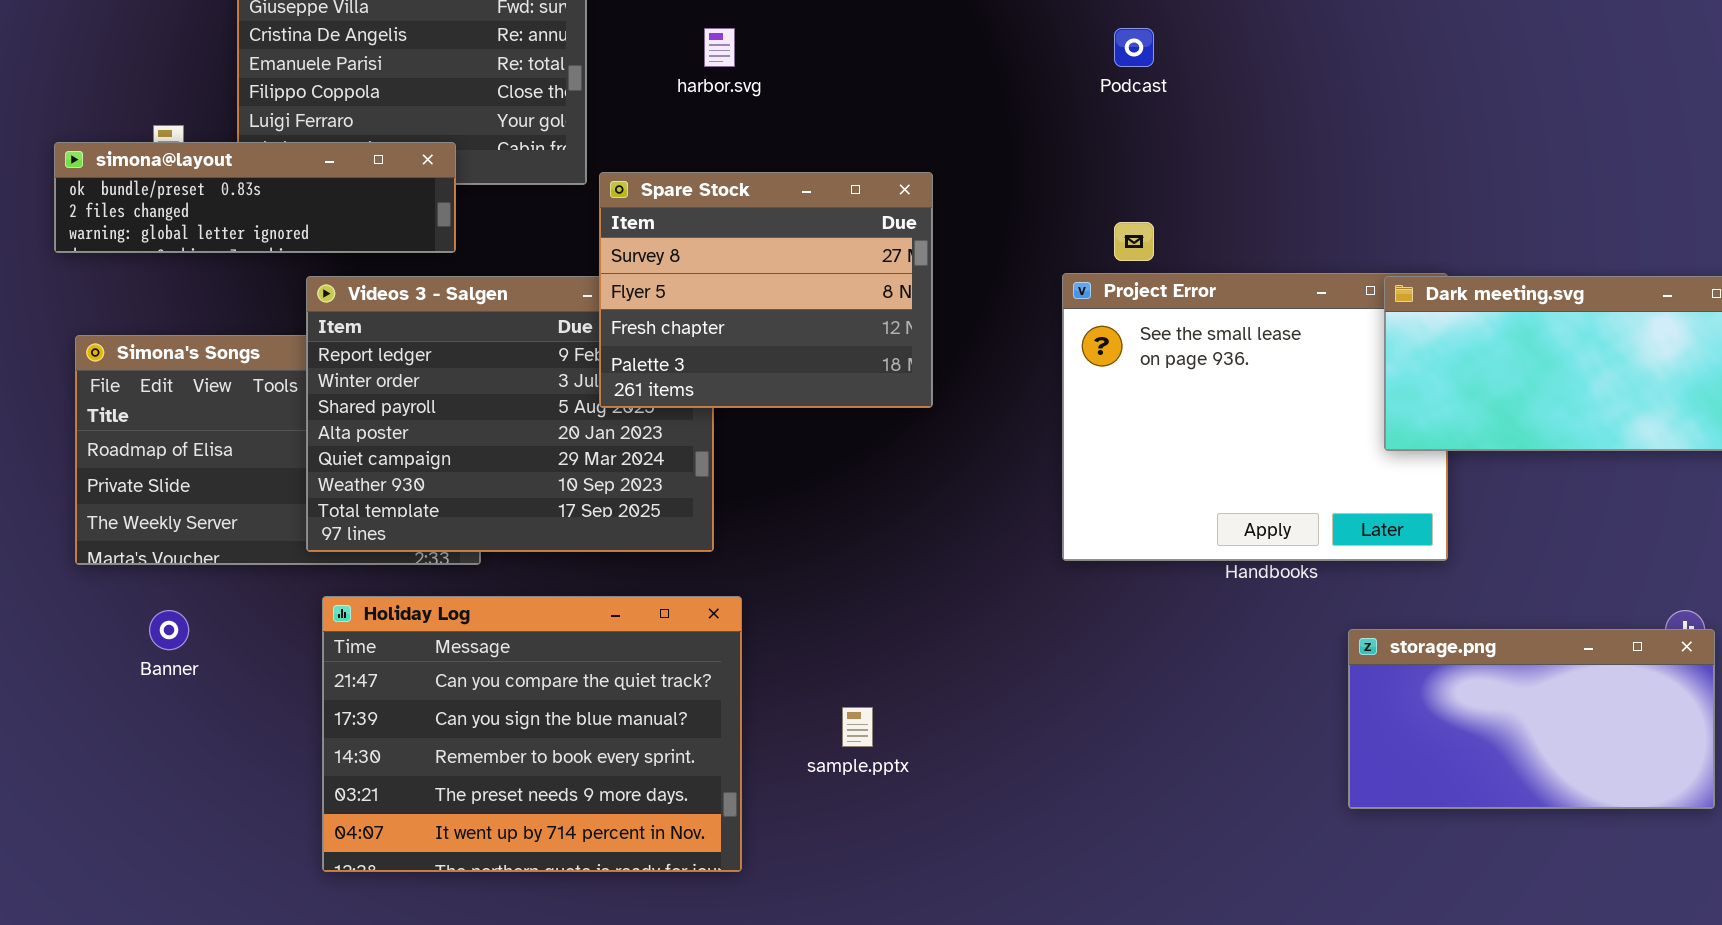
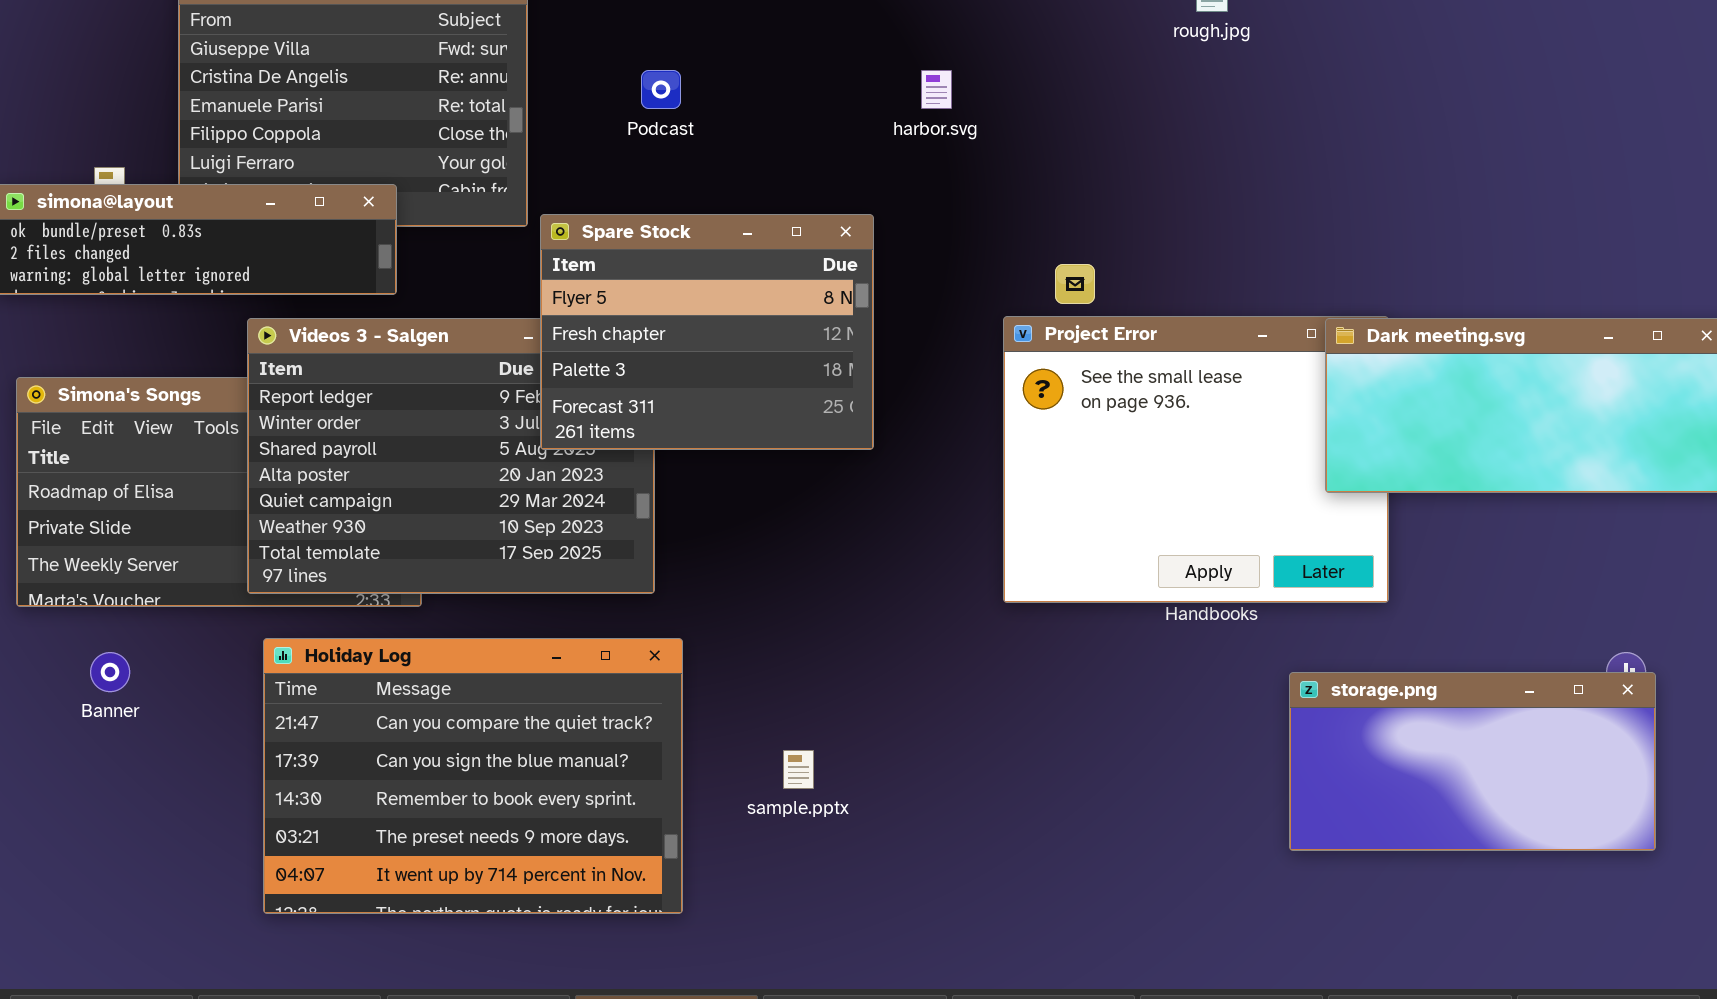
harbor.svg: [704,28,735,67] -> [921,70,952,109], moved
Podcast: [1114,28,1154,67] -> [641,70,681,109], moved
Spare Stock: [599,172,933,408] -> [540,214,874,450], scrolled down 1 row

